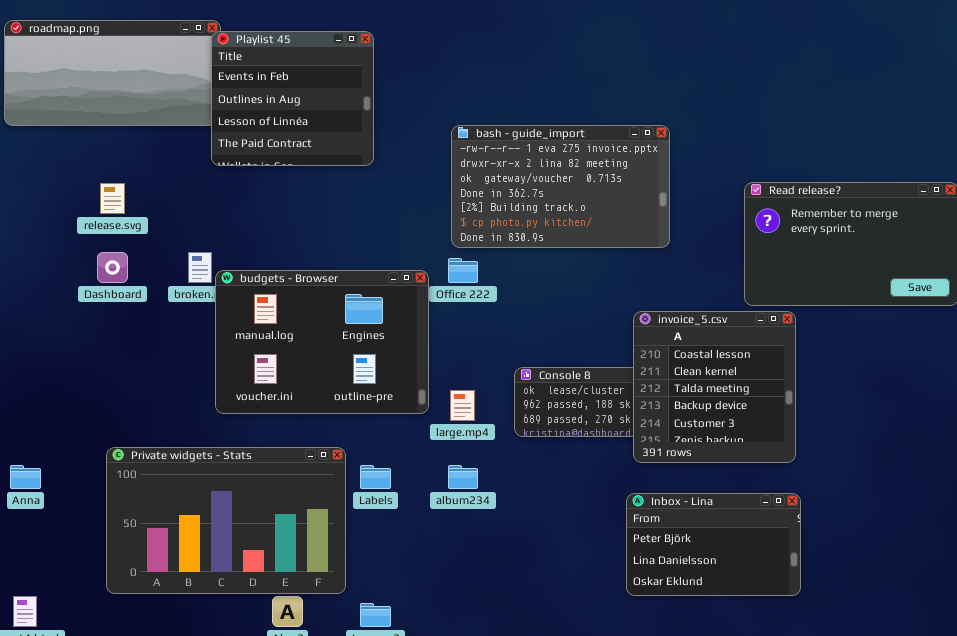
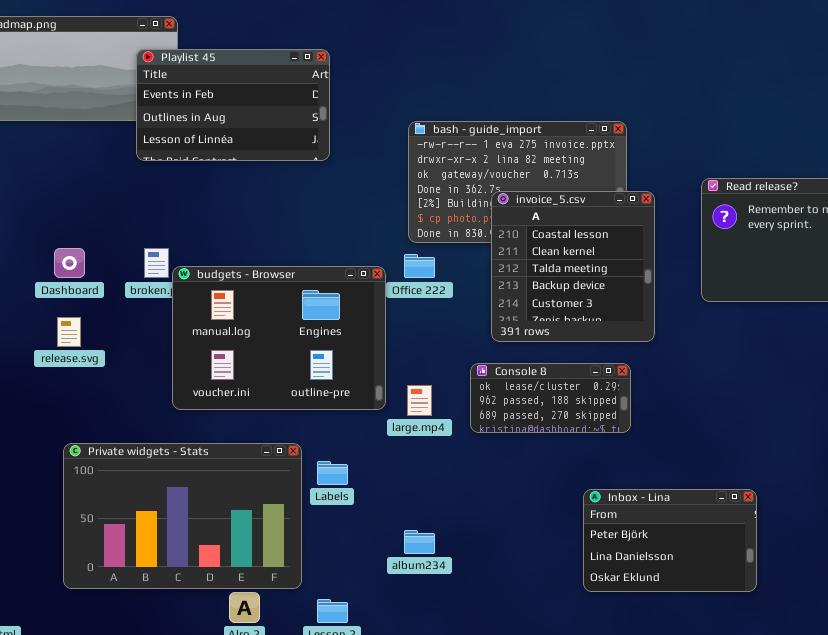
Playlist 45: [211,31,374,166] -> [136,49,330,161], resized
release.svg: [100,183,125,214] -> [57,317,81,347], moved
invoice_5.csv: [633,311,796,463] -> [491,191,655,342], moved
album234: [448,465,478,489] -> [404,530,435,554], moved

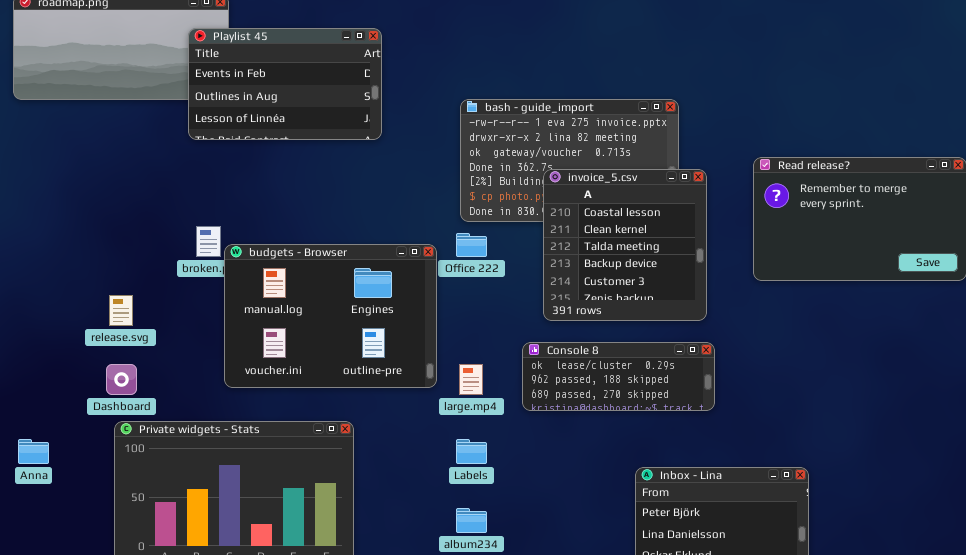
Dashboard: [54,248,85,278] -> [106,364,137,395], moved
Console 8: [470,363,631,433] -> [522,342,715,411], resized
Labels: [317,461,348,485] -> [456,439,487,464], moved

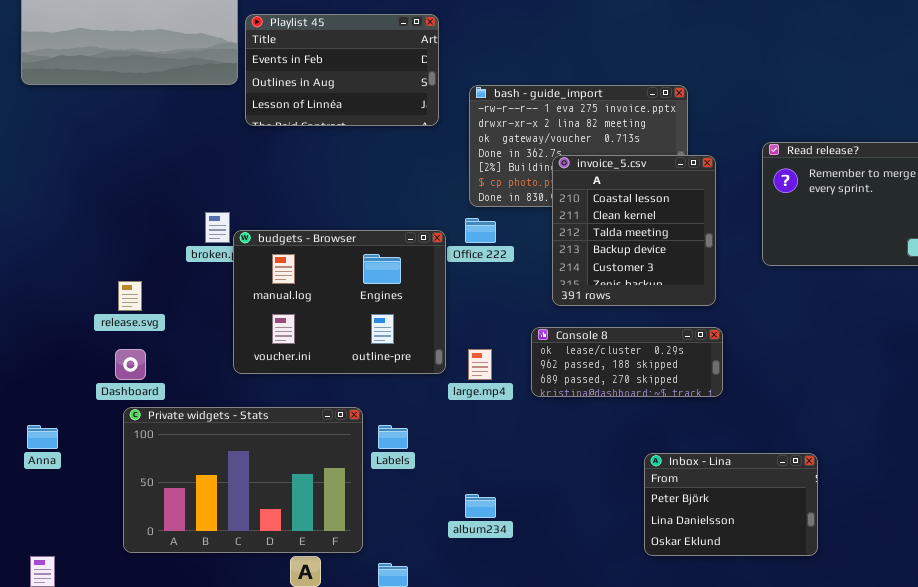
Playlist 45: [188,28,382,140] -> [245,14,439,126], moved
Labels: [456,439,487,464] -> [378,425,408,449], moved

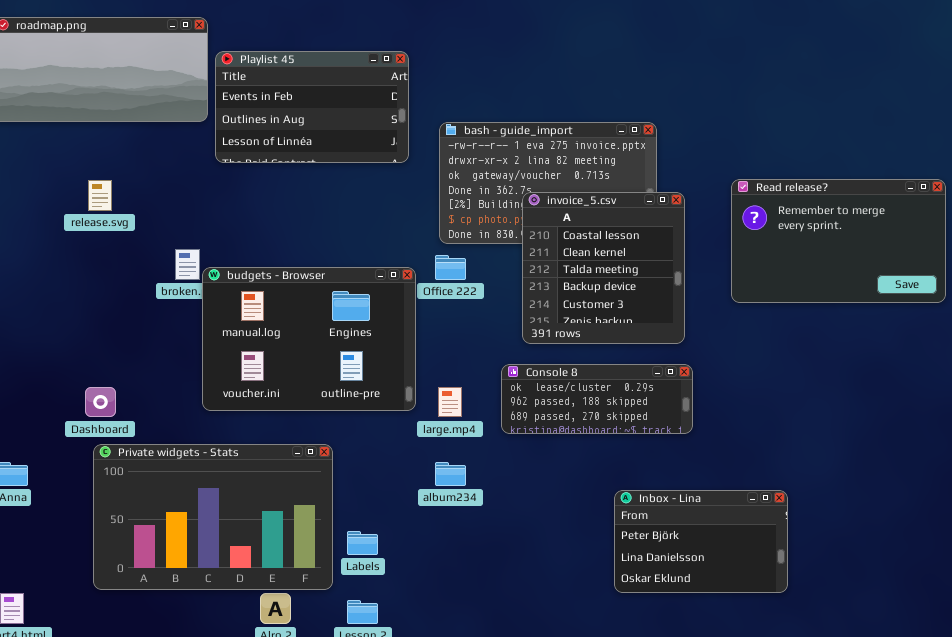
release.svg: [118,281,142,311] -> [88,180,112,211], moved
Labels: [378,425,408,449] -> [347,531,378,555], moved
album234: [465,494,496,518] -> [435,462,466,486], moved

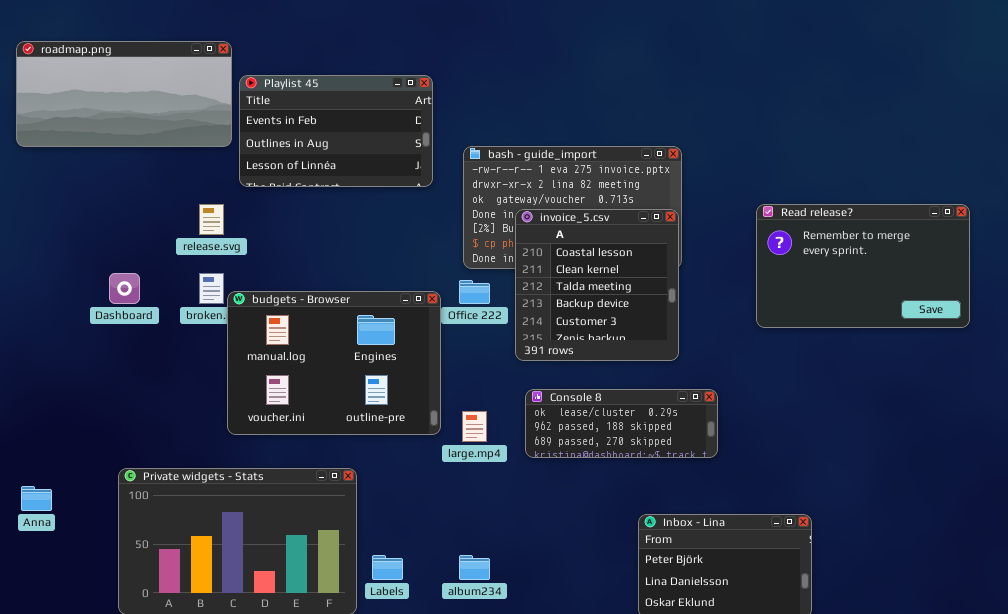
release.svg: [88,180,112,211] -> [199,204,224,235], moved
invoice_5.csv: [522,192,685,344] -> [515,209,679,361], moved
Dashboard: [85,387,116,417] -> [109,273,140,304], moved
album234: [435,462,466,486] -> [459,555,490,580], moved

